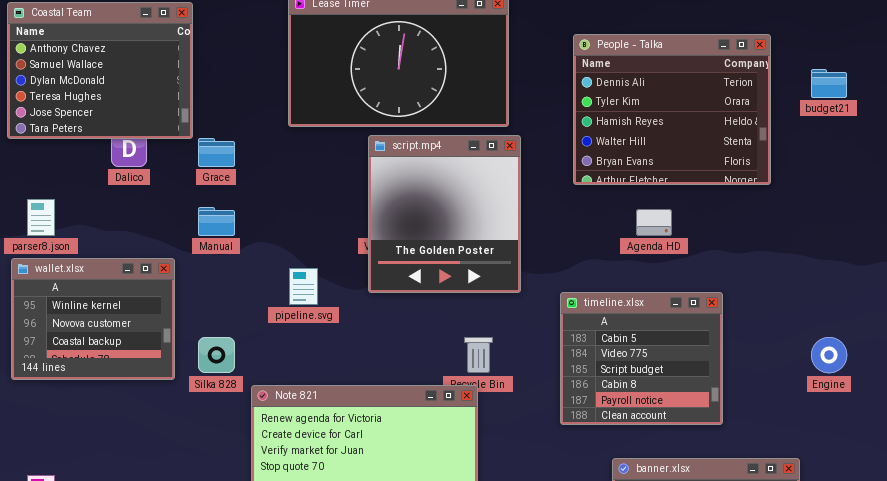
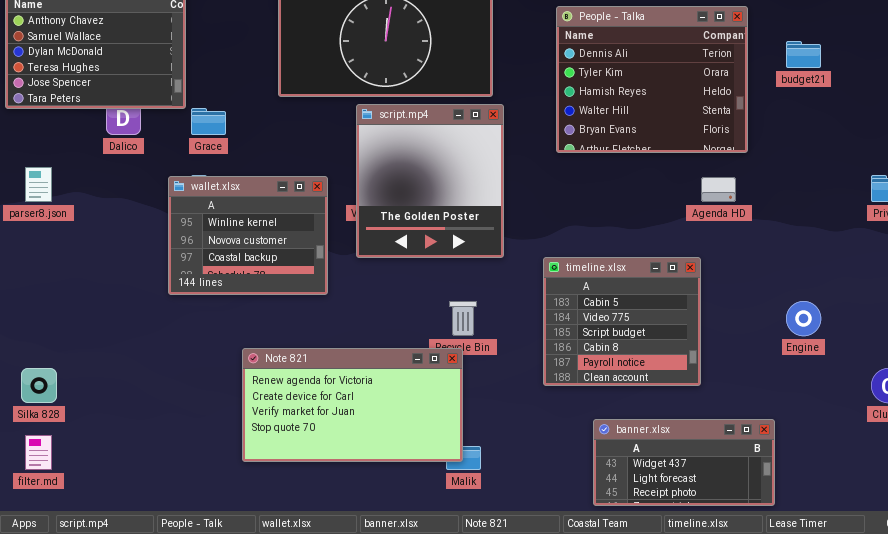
Agenda HD: [636,209,672,236] -> [701,177,736,202], moved
wallet.xlsx: [11,258,175,380] -> [168,176,328,295], moved
Silka 828: [198,337,235,373] -> [21,368,57,403], moved

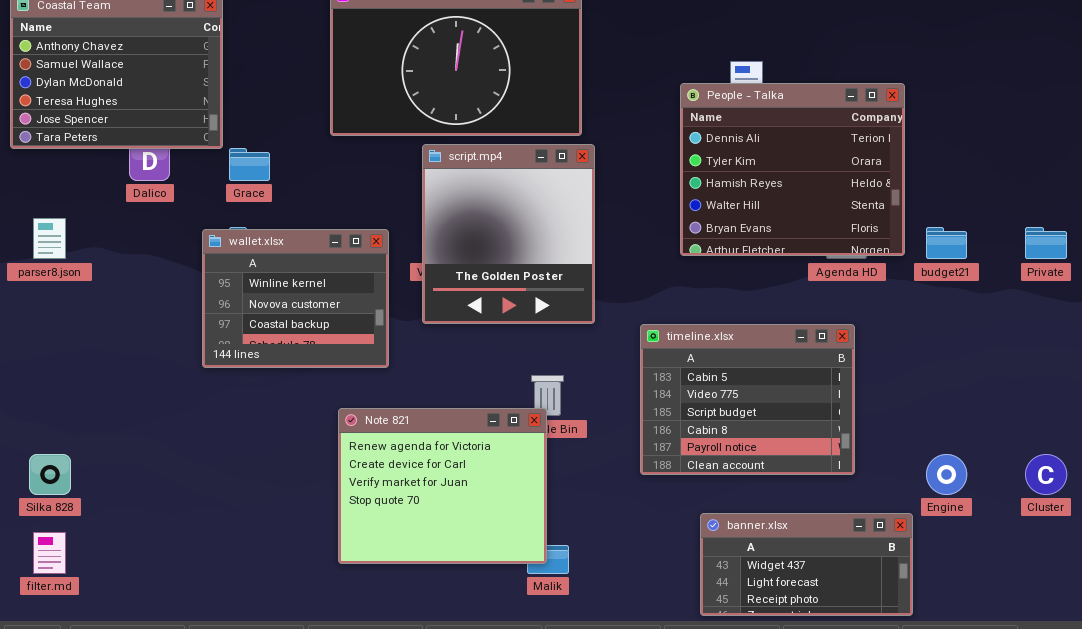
People - Talka: [556,6,748,153] -> [680,83,905,256], moved
budget21: [786,41,821,68] -> [926,227,967,259], moved
timeline.xlsx: [543,257,701,386] -> [640,324,855,475], resized
Engine: [786,301,821,336] -> [926,454,967,495], moved
Note 821: [242,348,463,462] -> [338,408,547,564], resized

